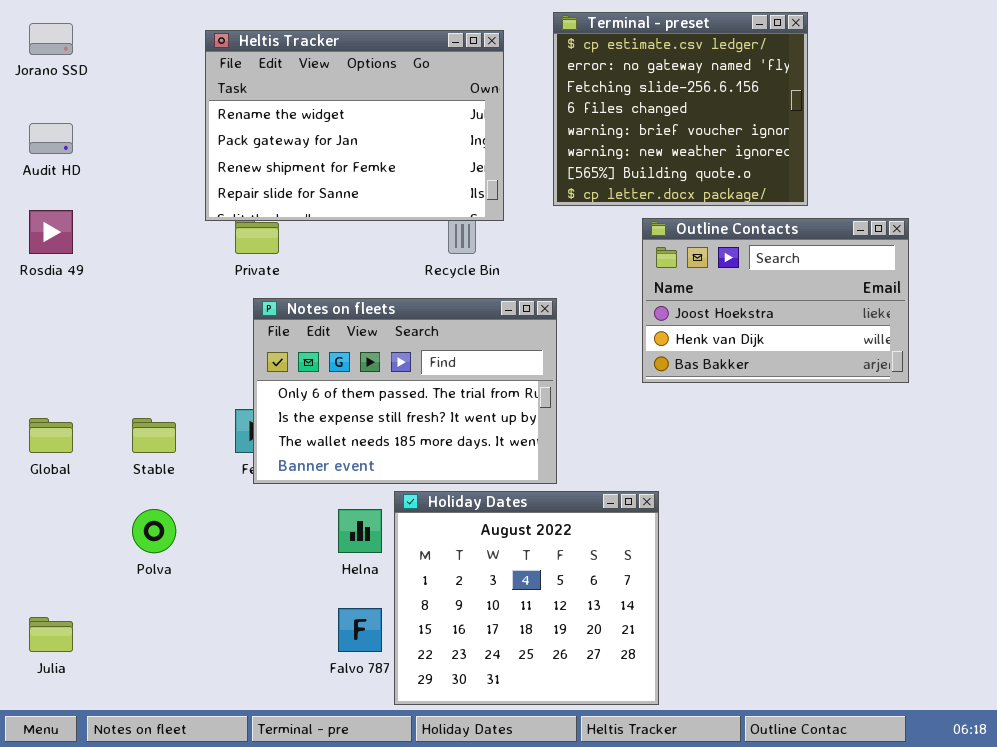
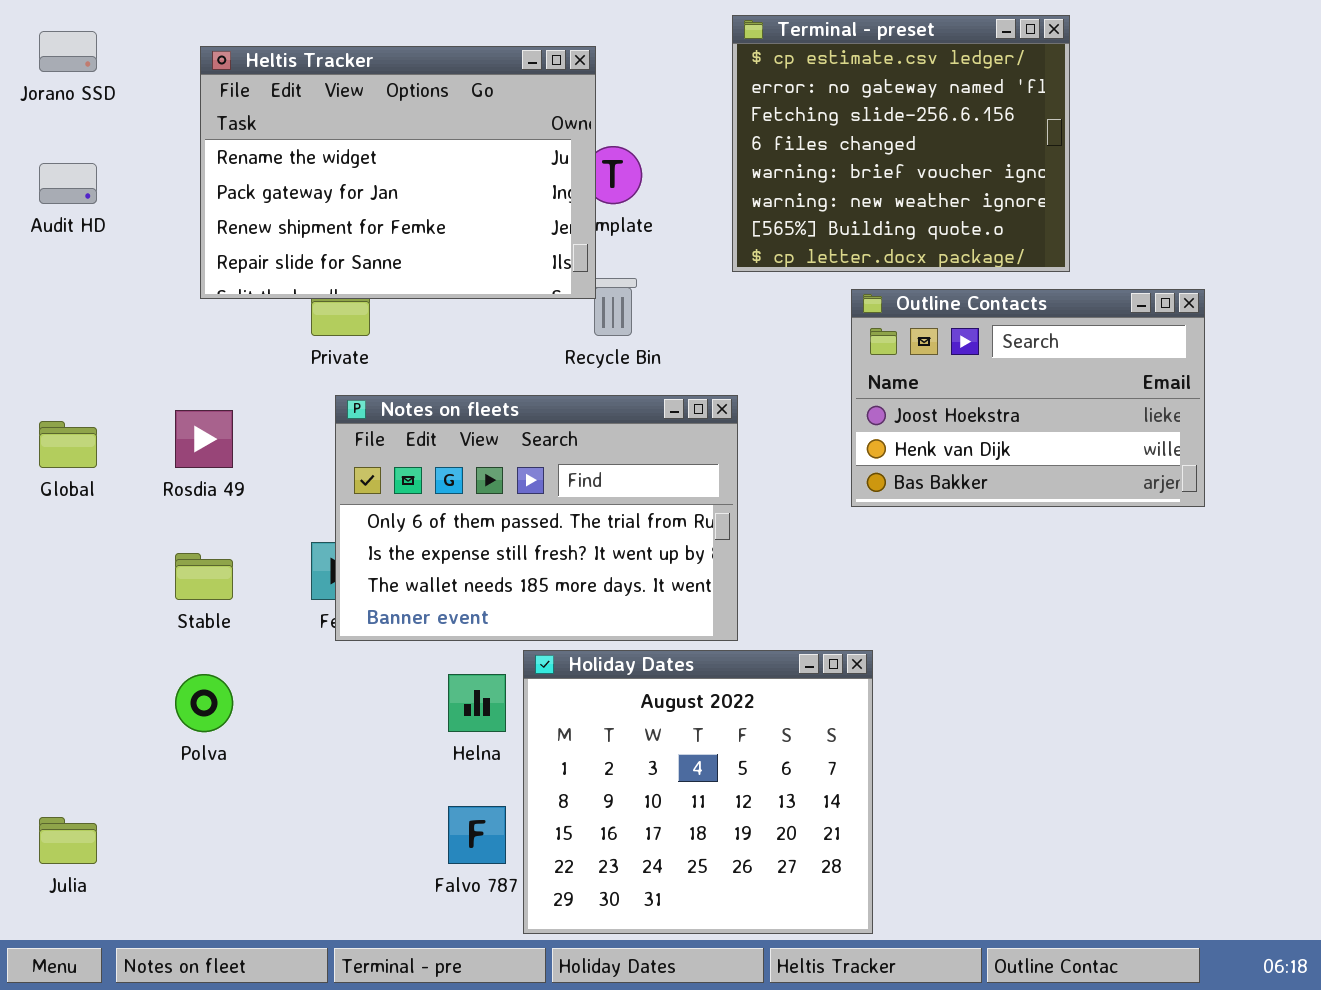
Heltis Tracker: [205,30,504,221] -> [200,46,596,299], moved
Rosdia 49: [29,210,73,254] -> [175,410,233,468], moved
Global: [29,418,73,453] -> [39,421,97,468], moved

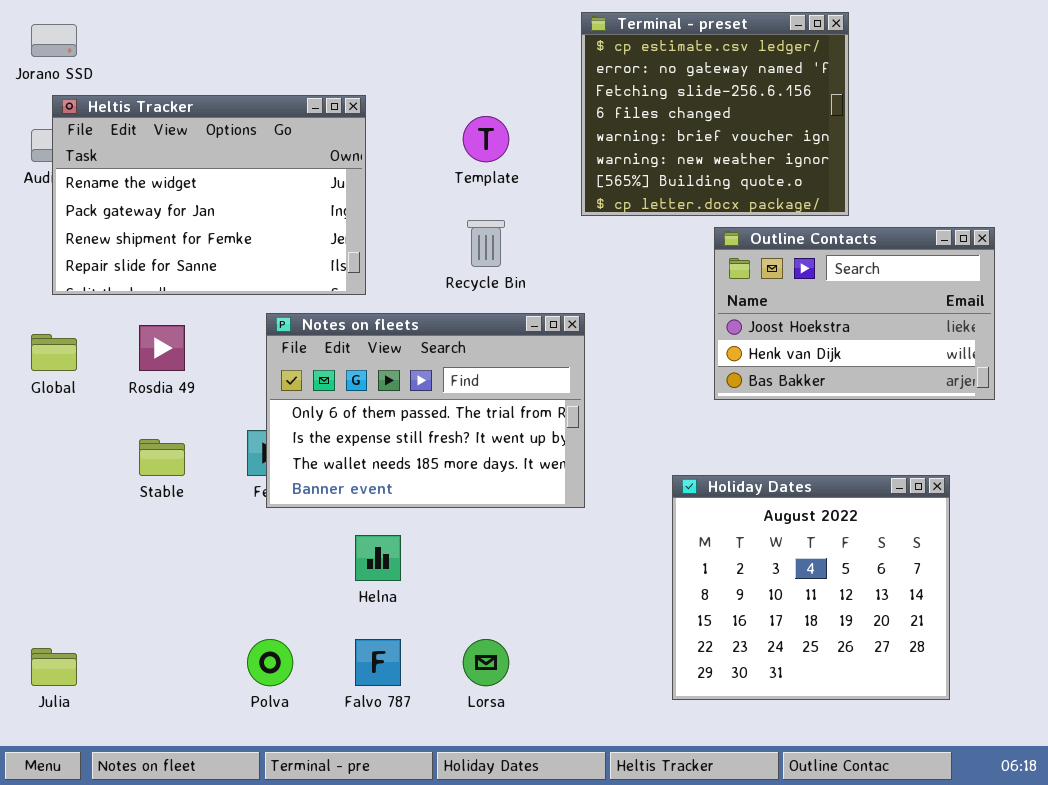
Heltis Tracker: [200,46,596,299] -> [52,95,366,295], moved
Outline Contacts: [851,289,1205,507] -> [714,227,995,400], moved
Holiday Dates: [523,650,873,934] -> [672,475,950,700], moved
Polva: [175,674,233,732] -> [247,639,293,686], moved

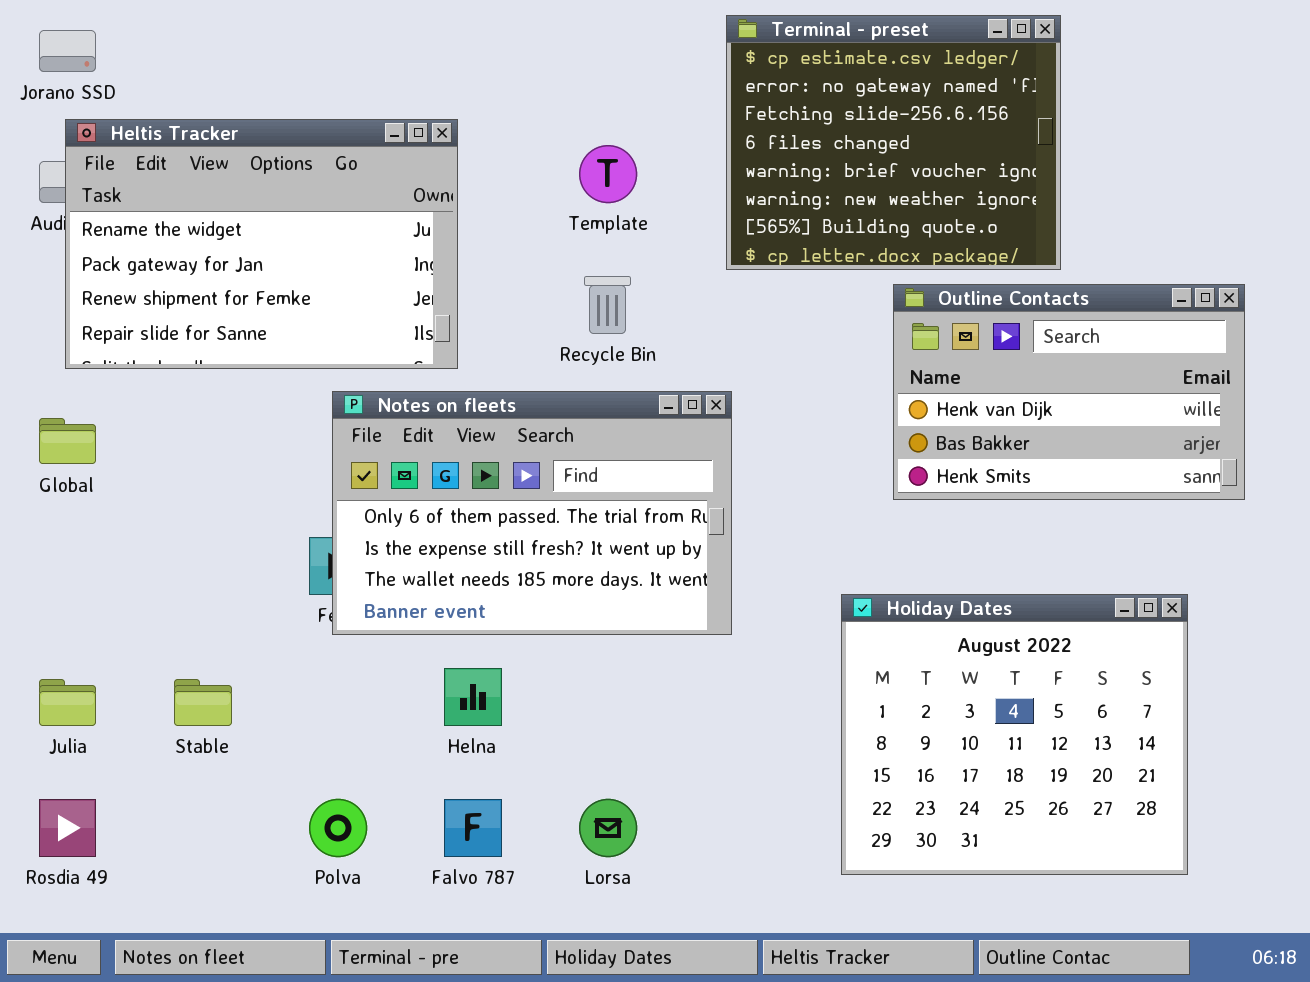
Outline Contacts: [714,227,995,400] -> [893,284,1245,500], scrolled down 1 row
Rosdia 49: [139,325,185,371] -> [39,799,96,857], moved
Stable: [139,439,185,476] -> [174,679,232,726], moved
Julia: [31,648,77,686] -> [39,679,96,726], moved

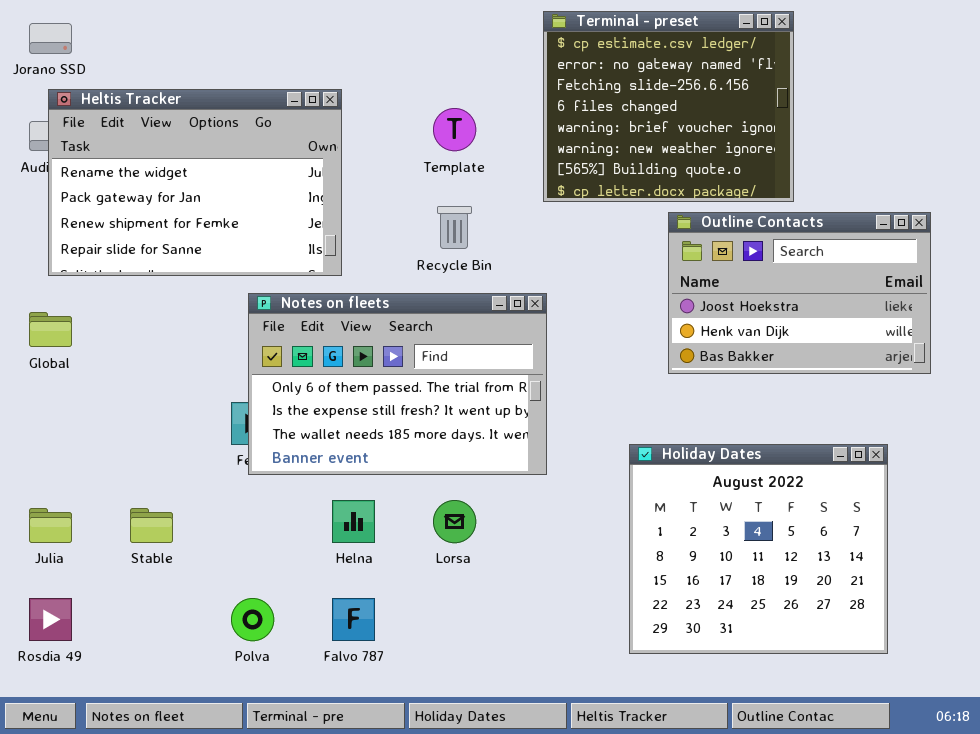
Outline Contacts: [893,284,1245,500] -> [668,212,931,374], scrolled up 1 row
Lorsa: [579,799,637,857] -> [433,500,476,543], moved

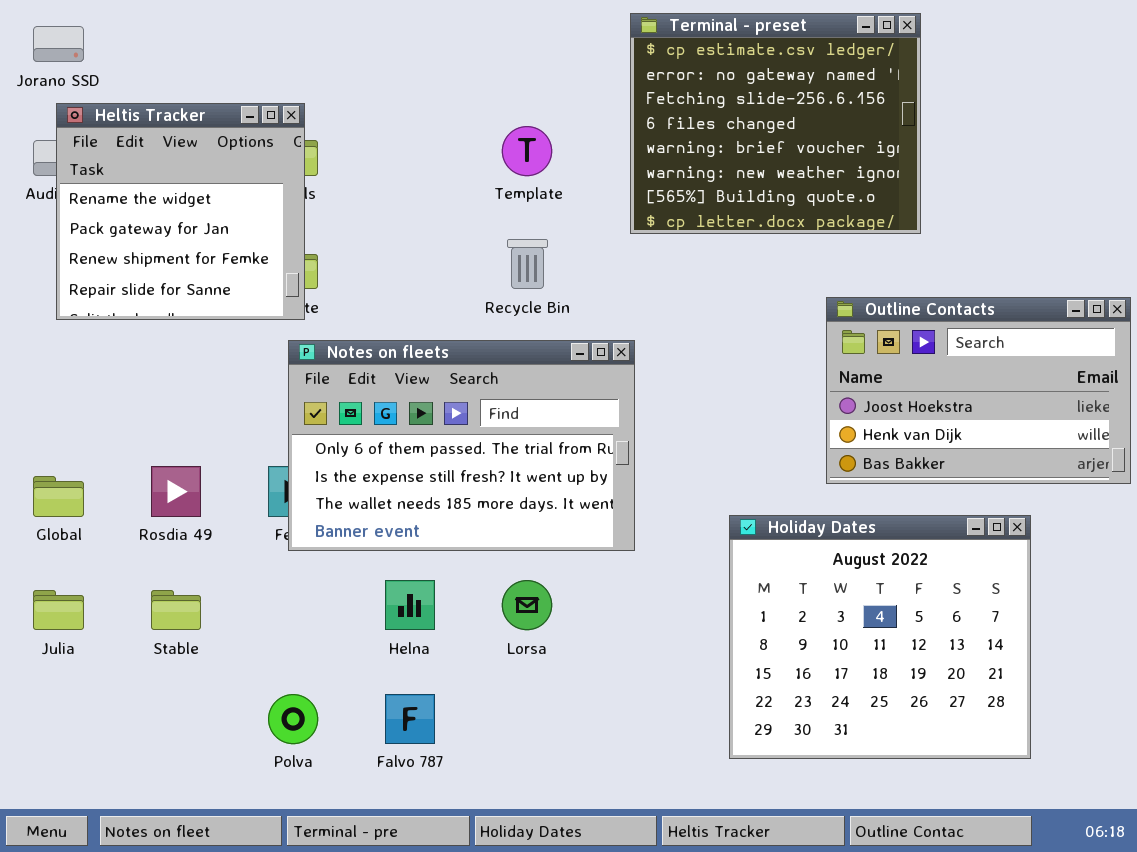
Heltis Tracker: [48,89,342,276] -> [56,103,305,320], resized
Outline Contacts: [668,212,931,374] -> [826,297,1131,484], moved
Global: [29,312,72,347] -> [33,476,84,517], moved
Rosdia 49: [29,598,72,641] -> [151,466,201,517], moved

